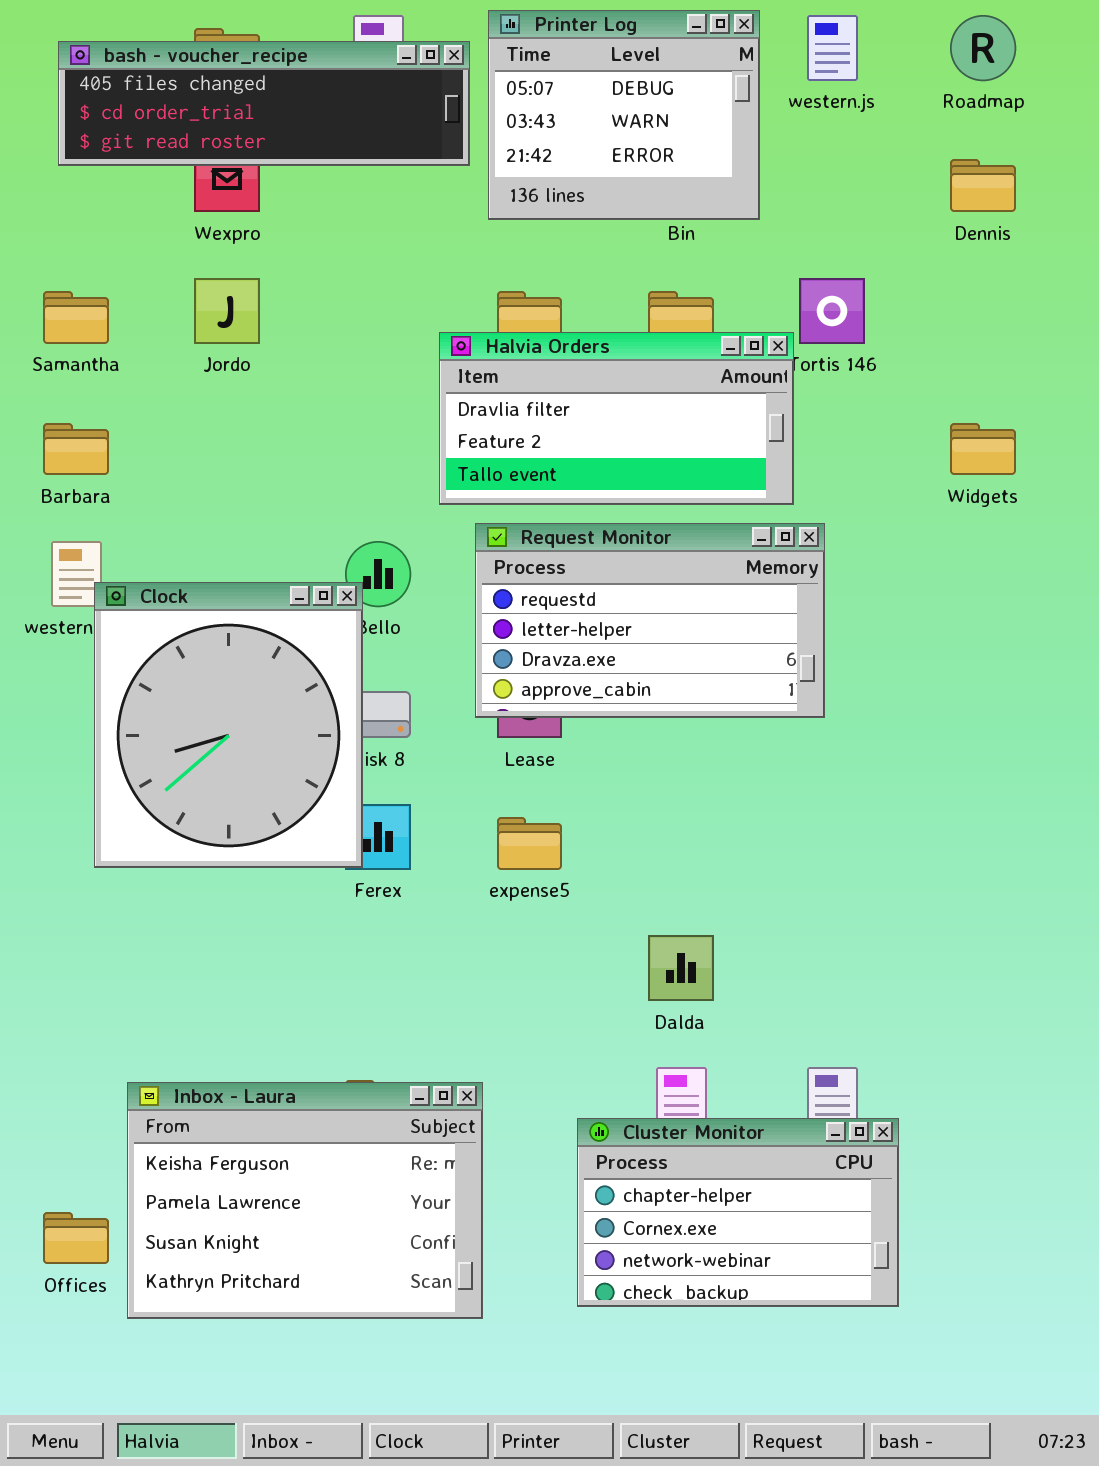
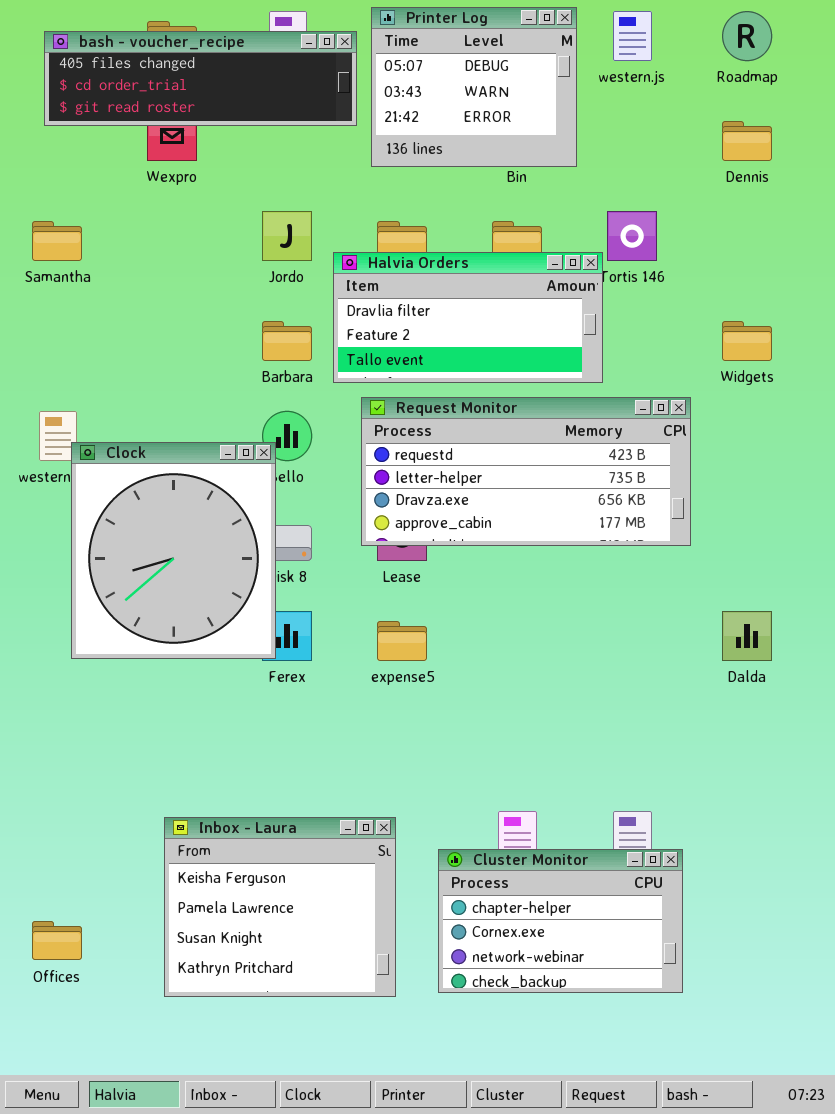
Jordo: [194,278,260,344] -> [262,211,312,261], moved
Barbara: [43,423,109,475] -> [262,321,312,361], moved
Request Monitor: [475,523,825,718] -> [361,397,691,546], resized
Dalda: [648,935,714,1001] -> [722,611,772,661], moved
Inbox - Laura: [127,1082,483,1319] -> [164,817,396,997], moved, resized

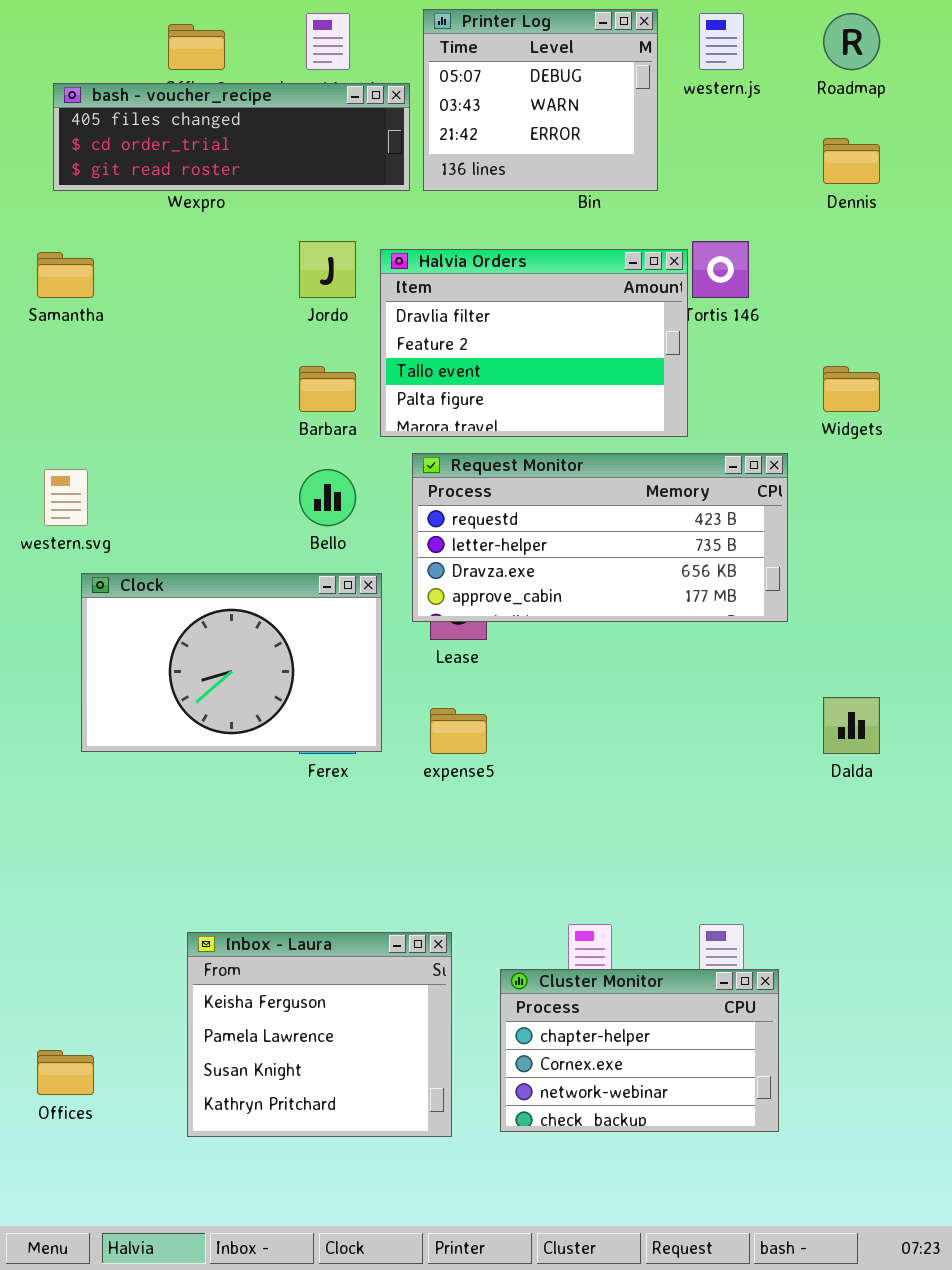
bash - voucher_recipe: [44,31,357,126] -> [53,83,410,191], moved
Halvia Orders: [333,252,603,383] -> [380,249,688,437], resized
Clock: [71,442,276,659] -> [81,573,382,752], resized

